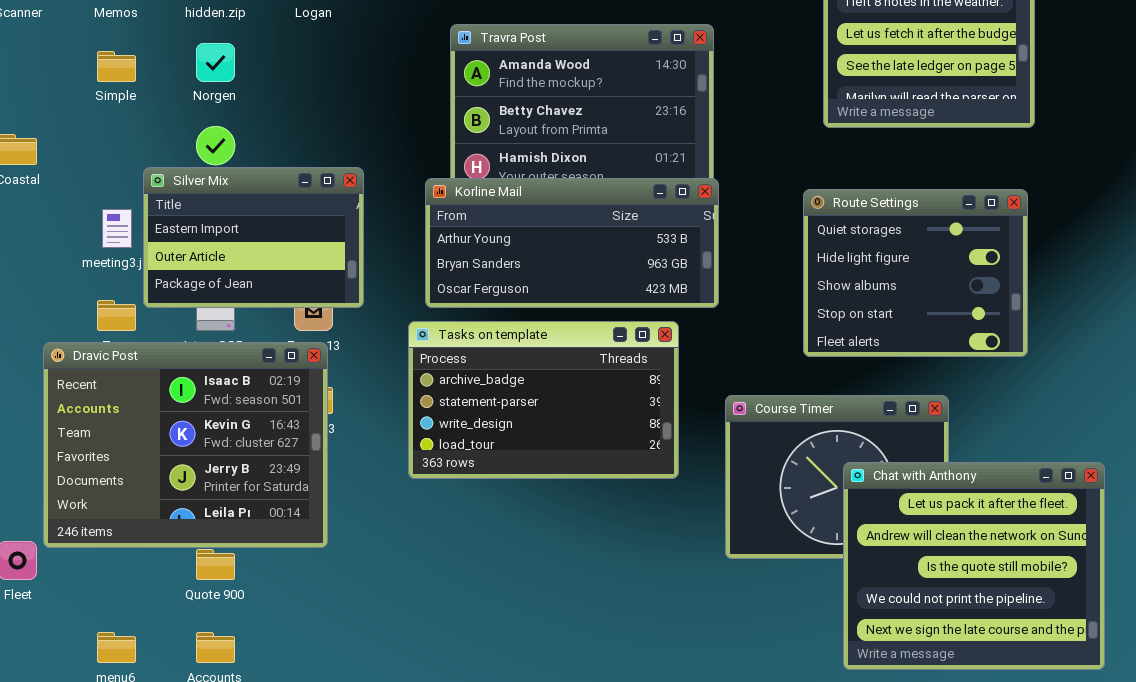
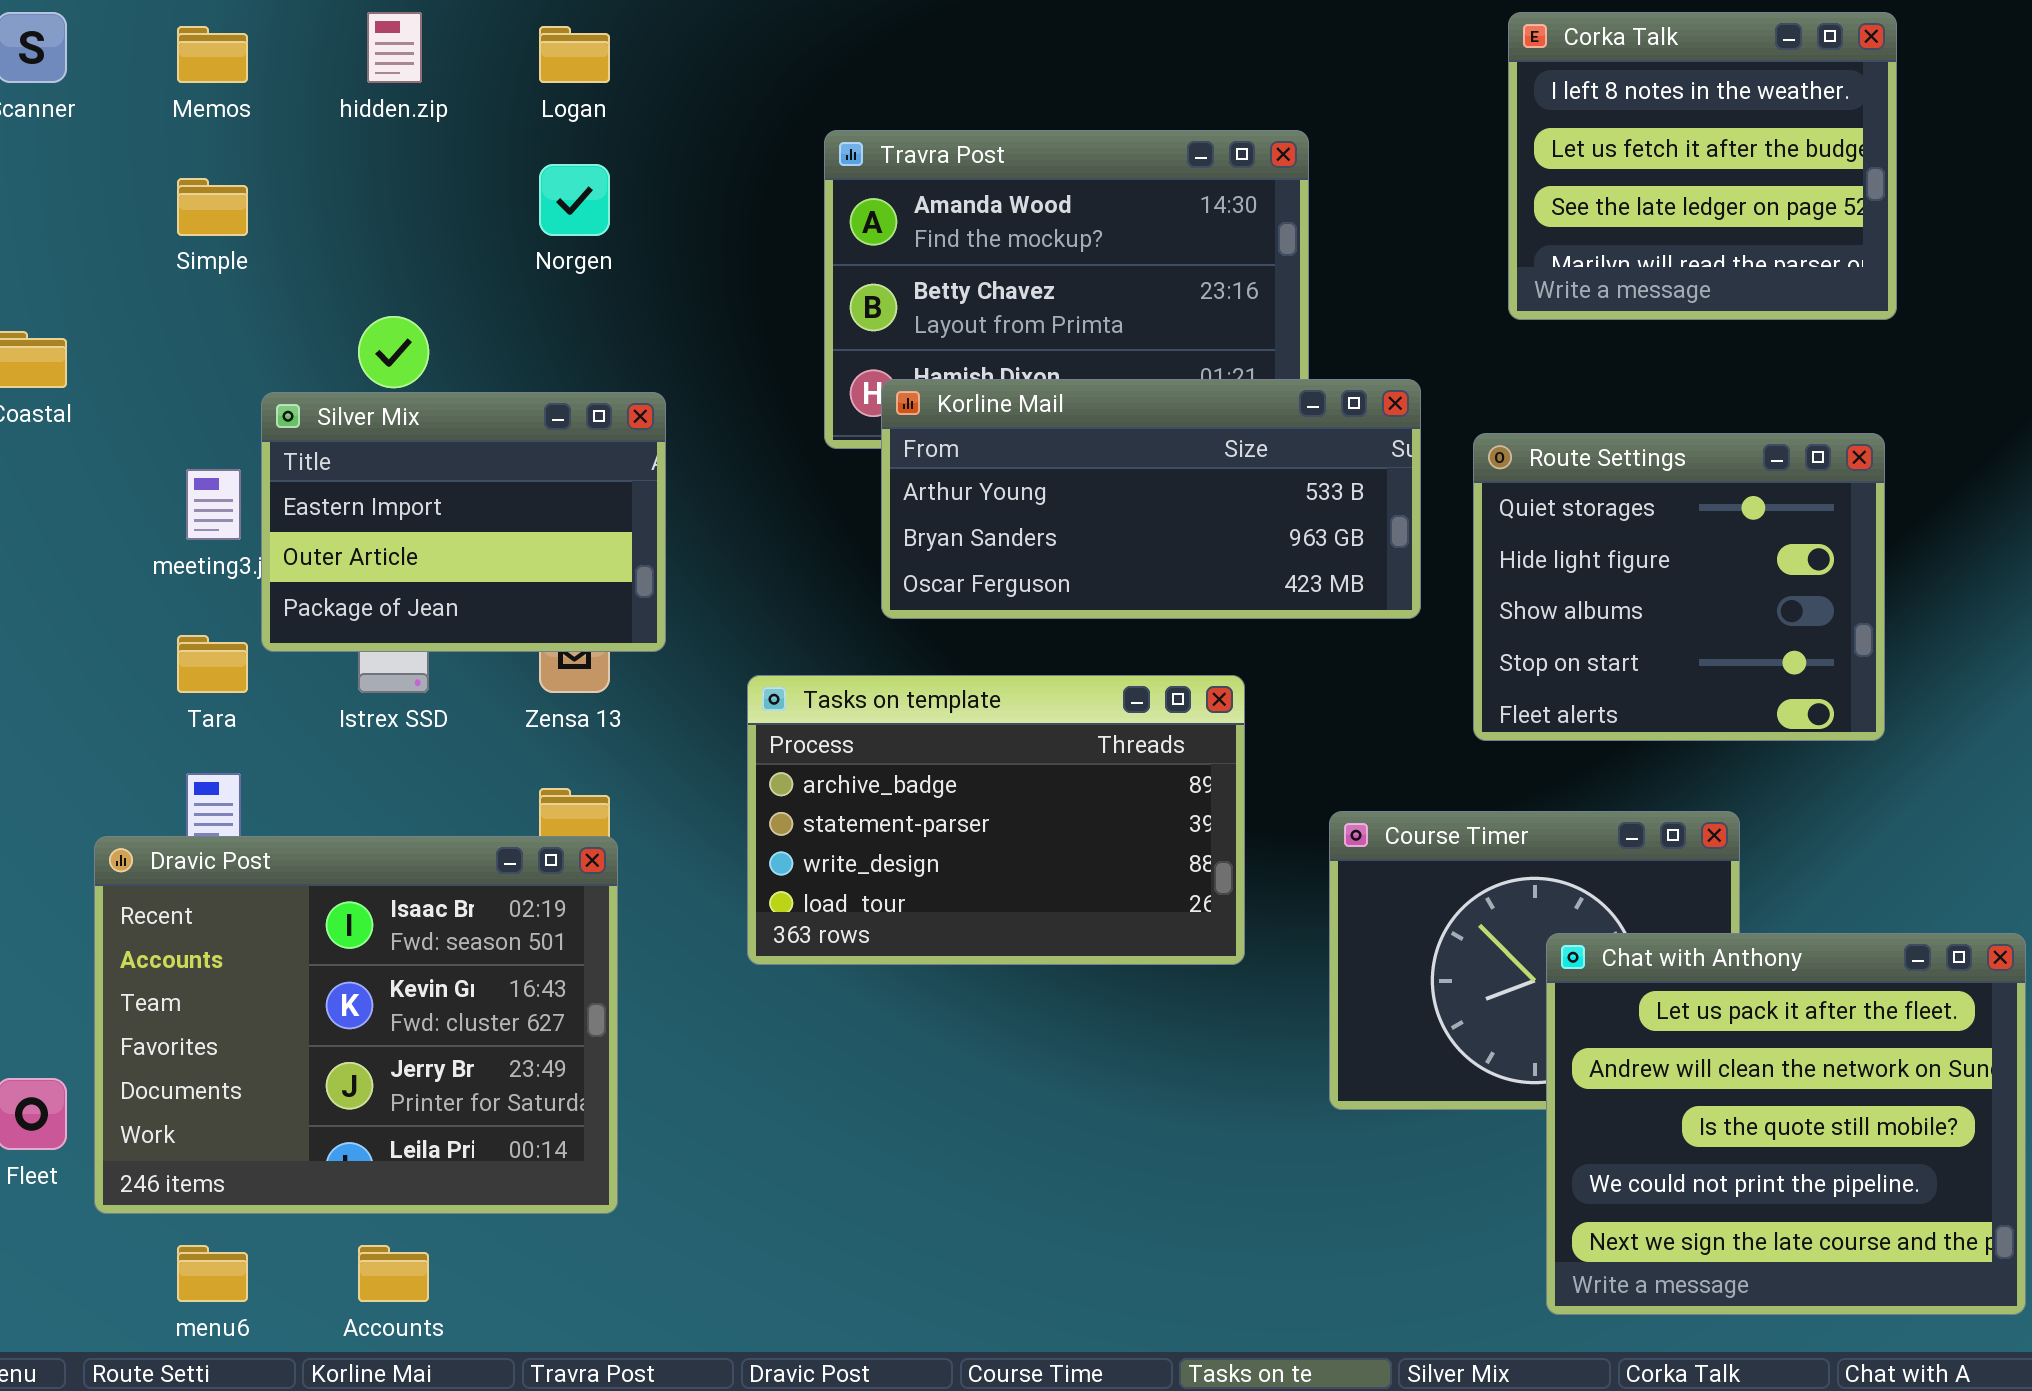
Norgen: [196,43,235,82] -> [539,164,610,236], moved
Korline Mail: [425,178,719,308] -> [881,379,1421,619], moved
Dravic Post: [43,342,328,548] -> [94,836,618,1214], moved

